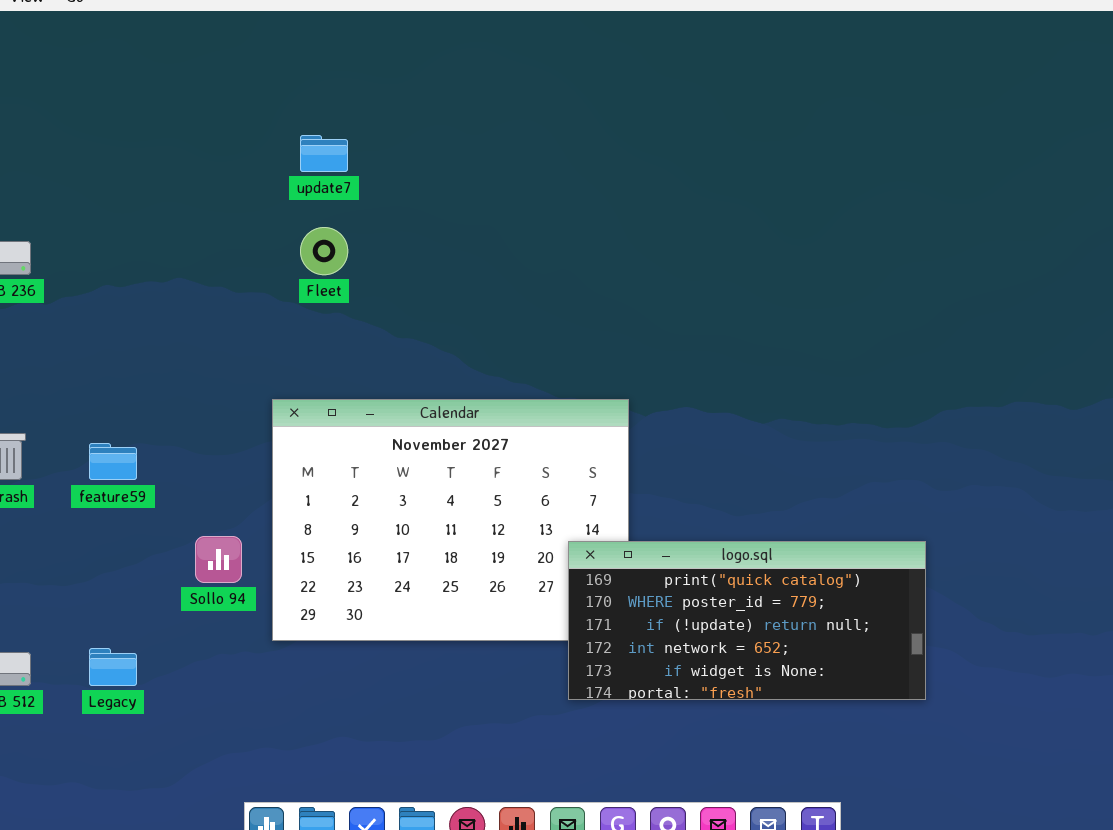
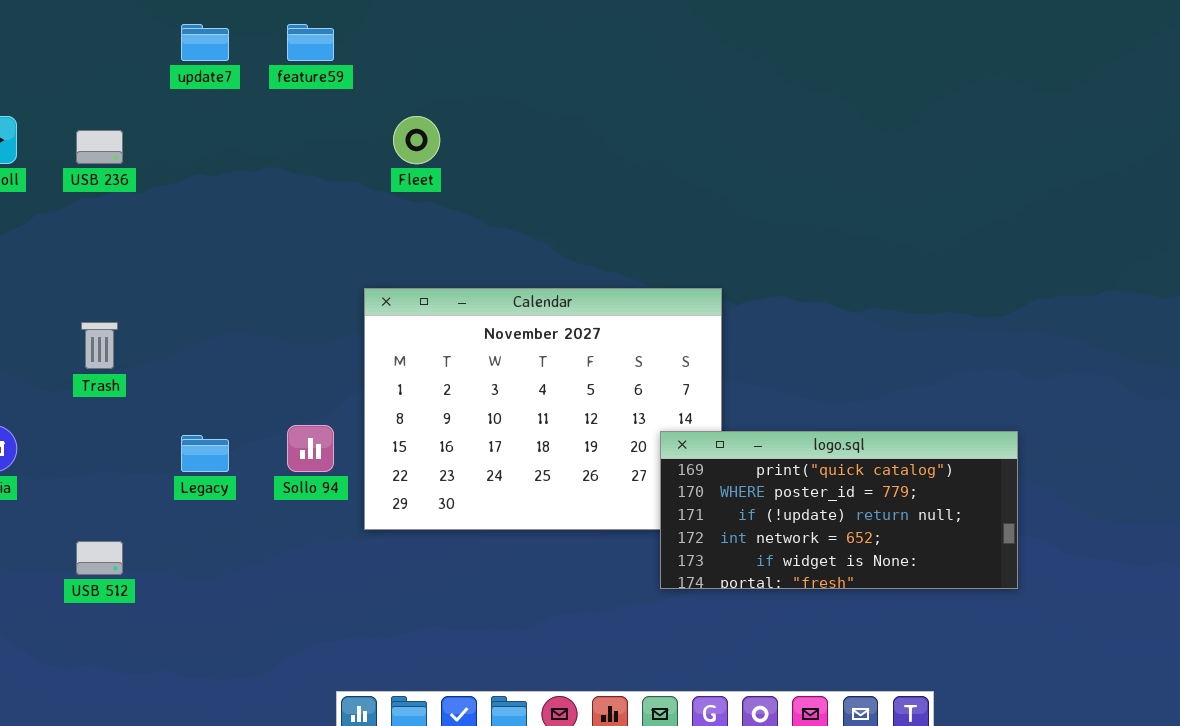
update7: [300,135,348,172] -> [181,24,229,61], moved
feature59: [89,443,137,480] -> [287,24,334,61], moved
Legacy: [89,648,137,686] -> [181,435,229,472], moved

